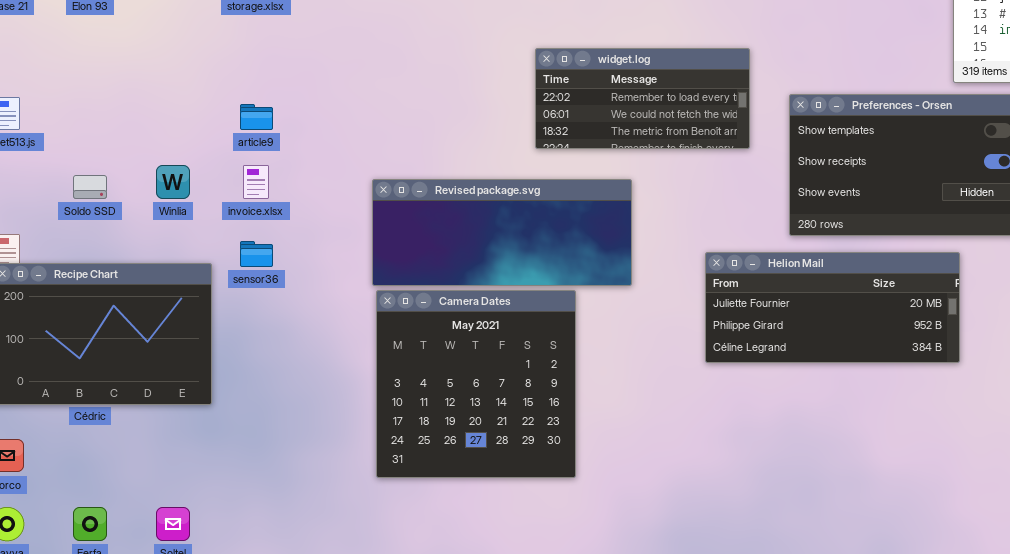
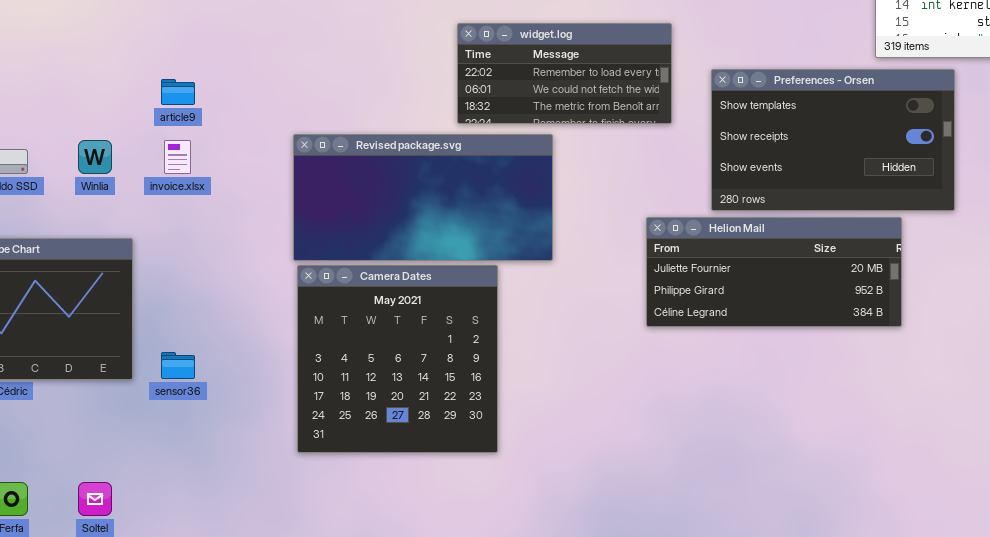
Revised package.svg: [372,179,632,286] -> [293,134,553,261], resized
sensor36: [240,241,273,267] -> [161,352,195,379], moved
Helion Mail: [705,252,960,363] -> [646,217,902,327], moved

